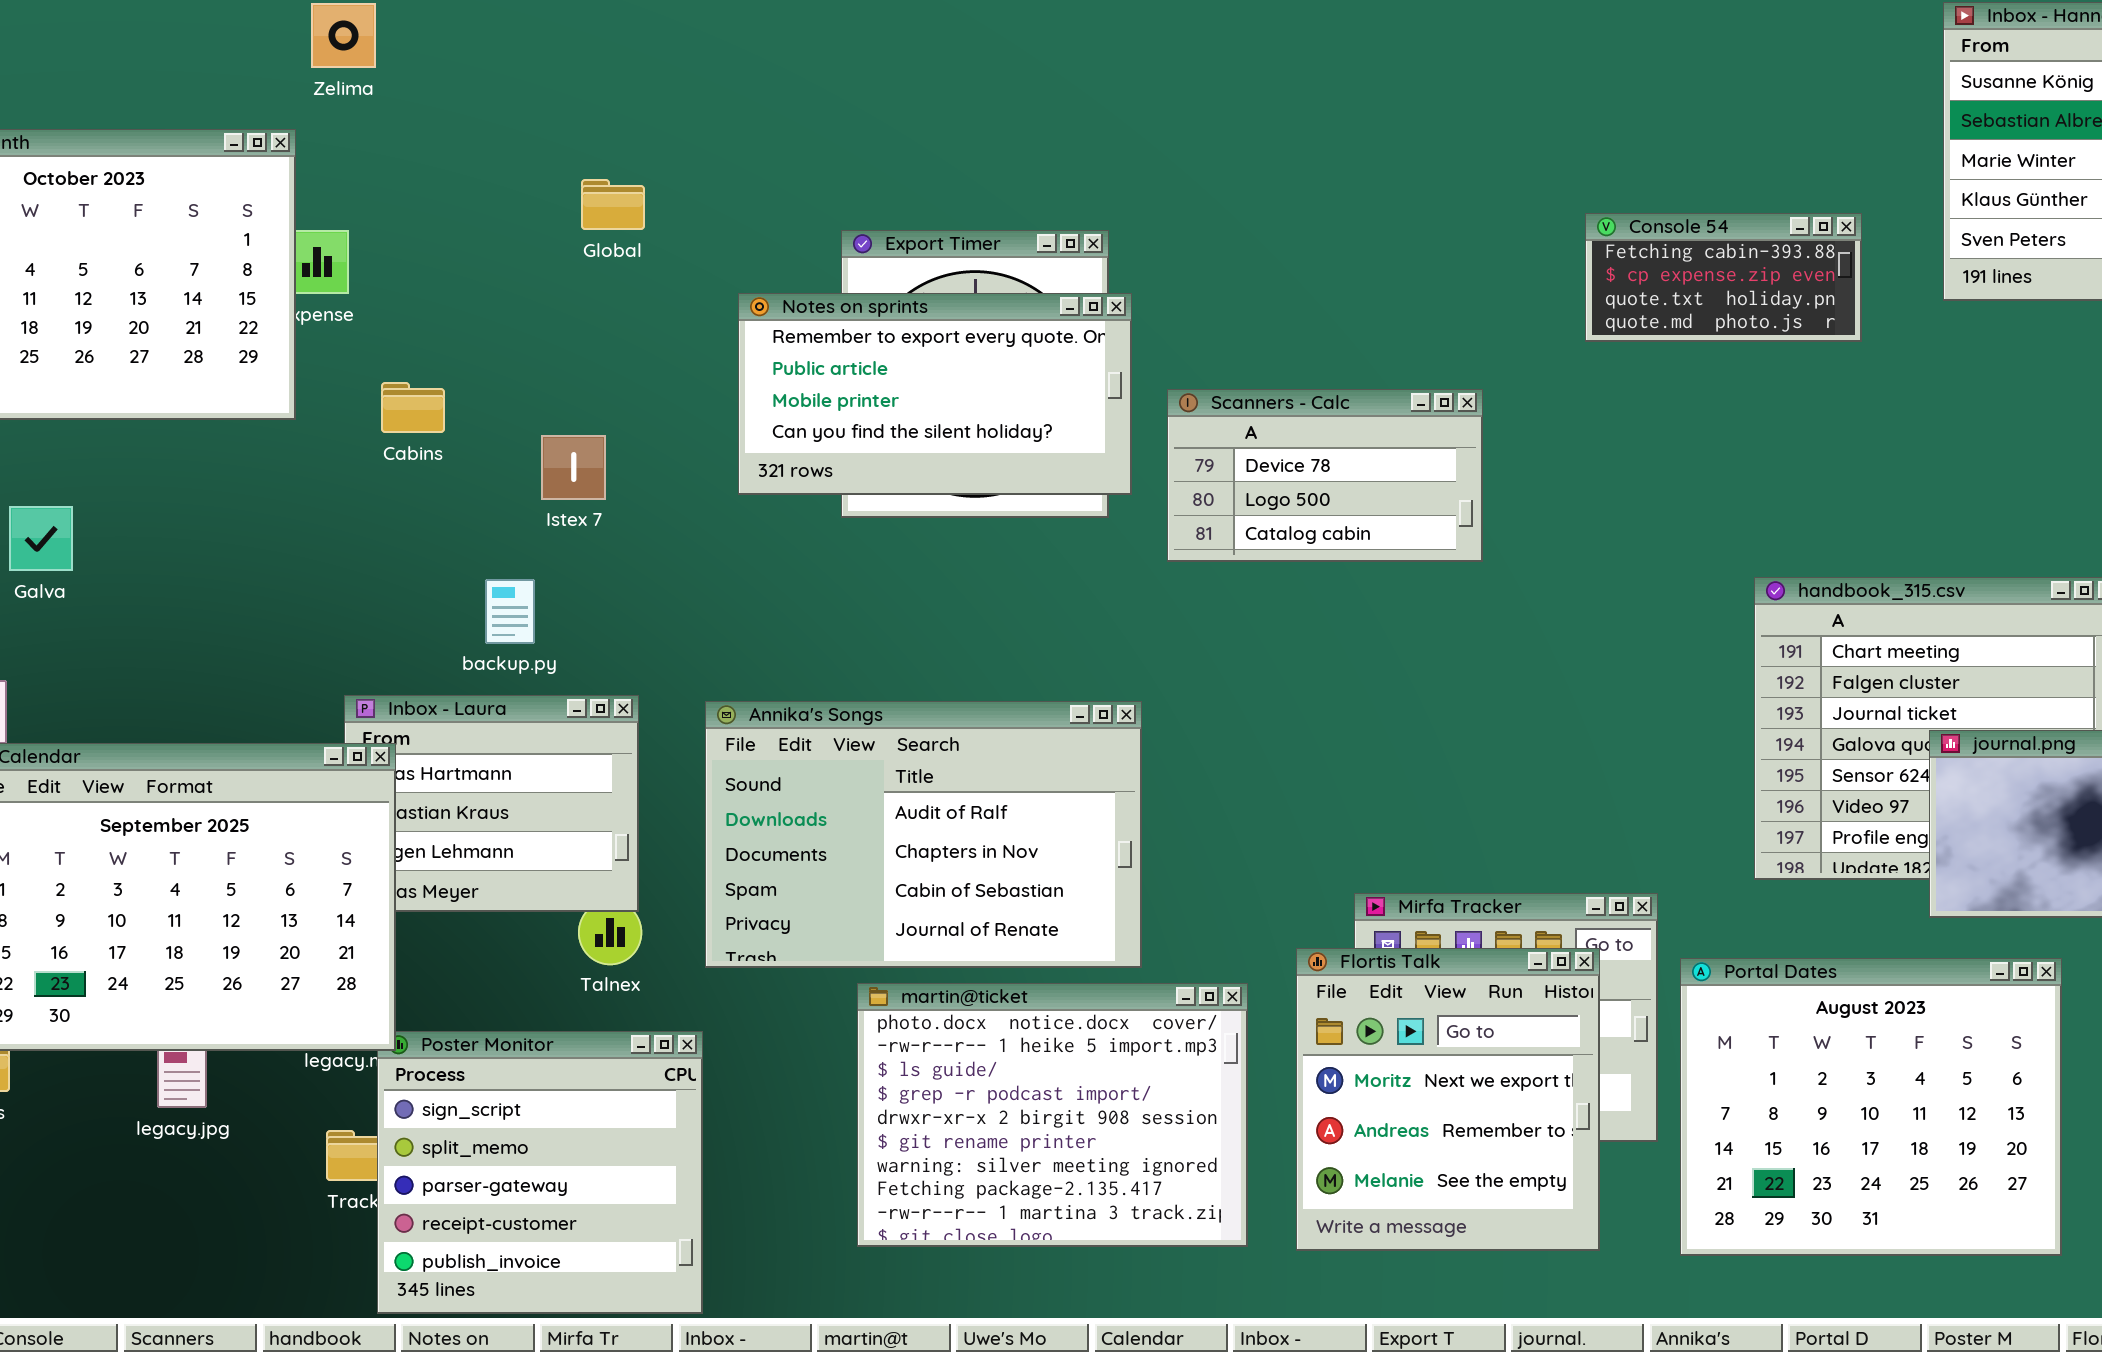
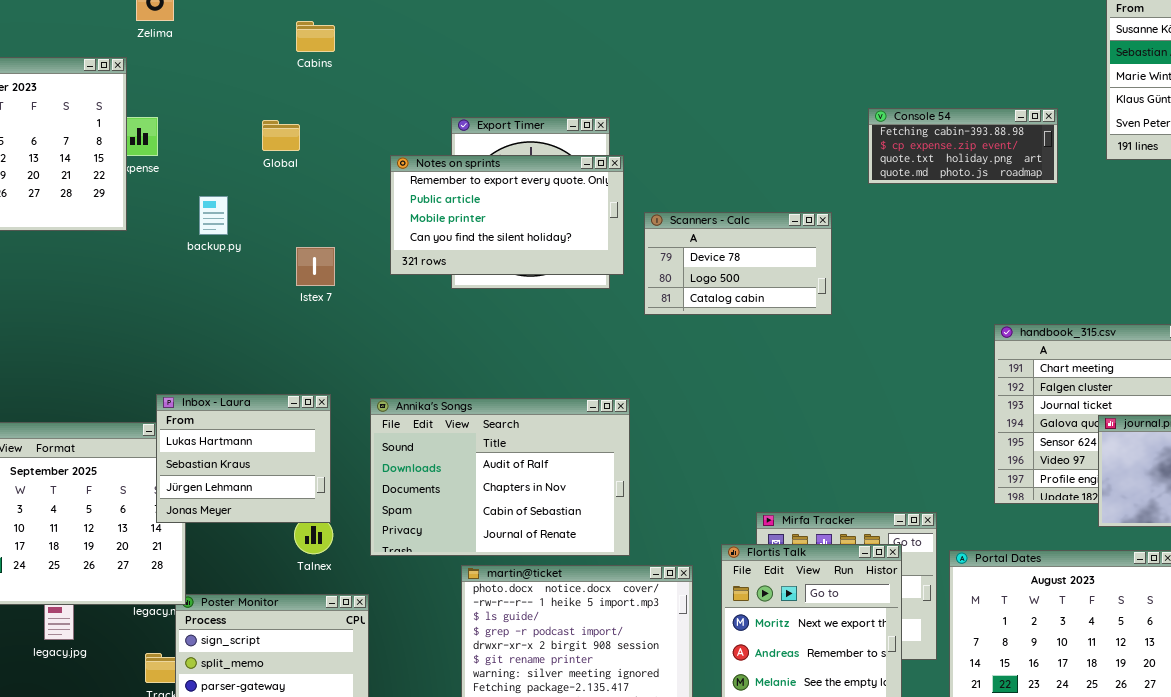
Global: [581,179,645,230] -> [262,120,300,151], moved
Console 54: [1585,213,1862,342] -> [868,108,1058,184], resized
Cabins: [381,382,445,433] -> [296,21,335,52], moved
Istex 7: [541,435,606,500] -> [296,247,335,286], moved
backup.py: [485,579,535,644] -> [199,196,228,235], moved
Inbox - Laura: [344,695,639,912] -> [156,394,331,523], raised

